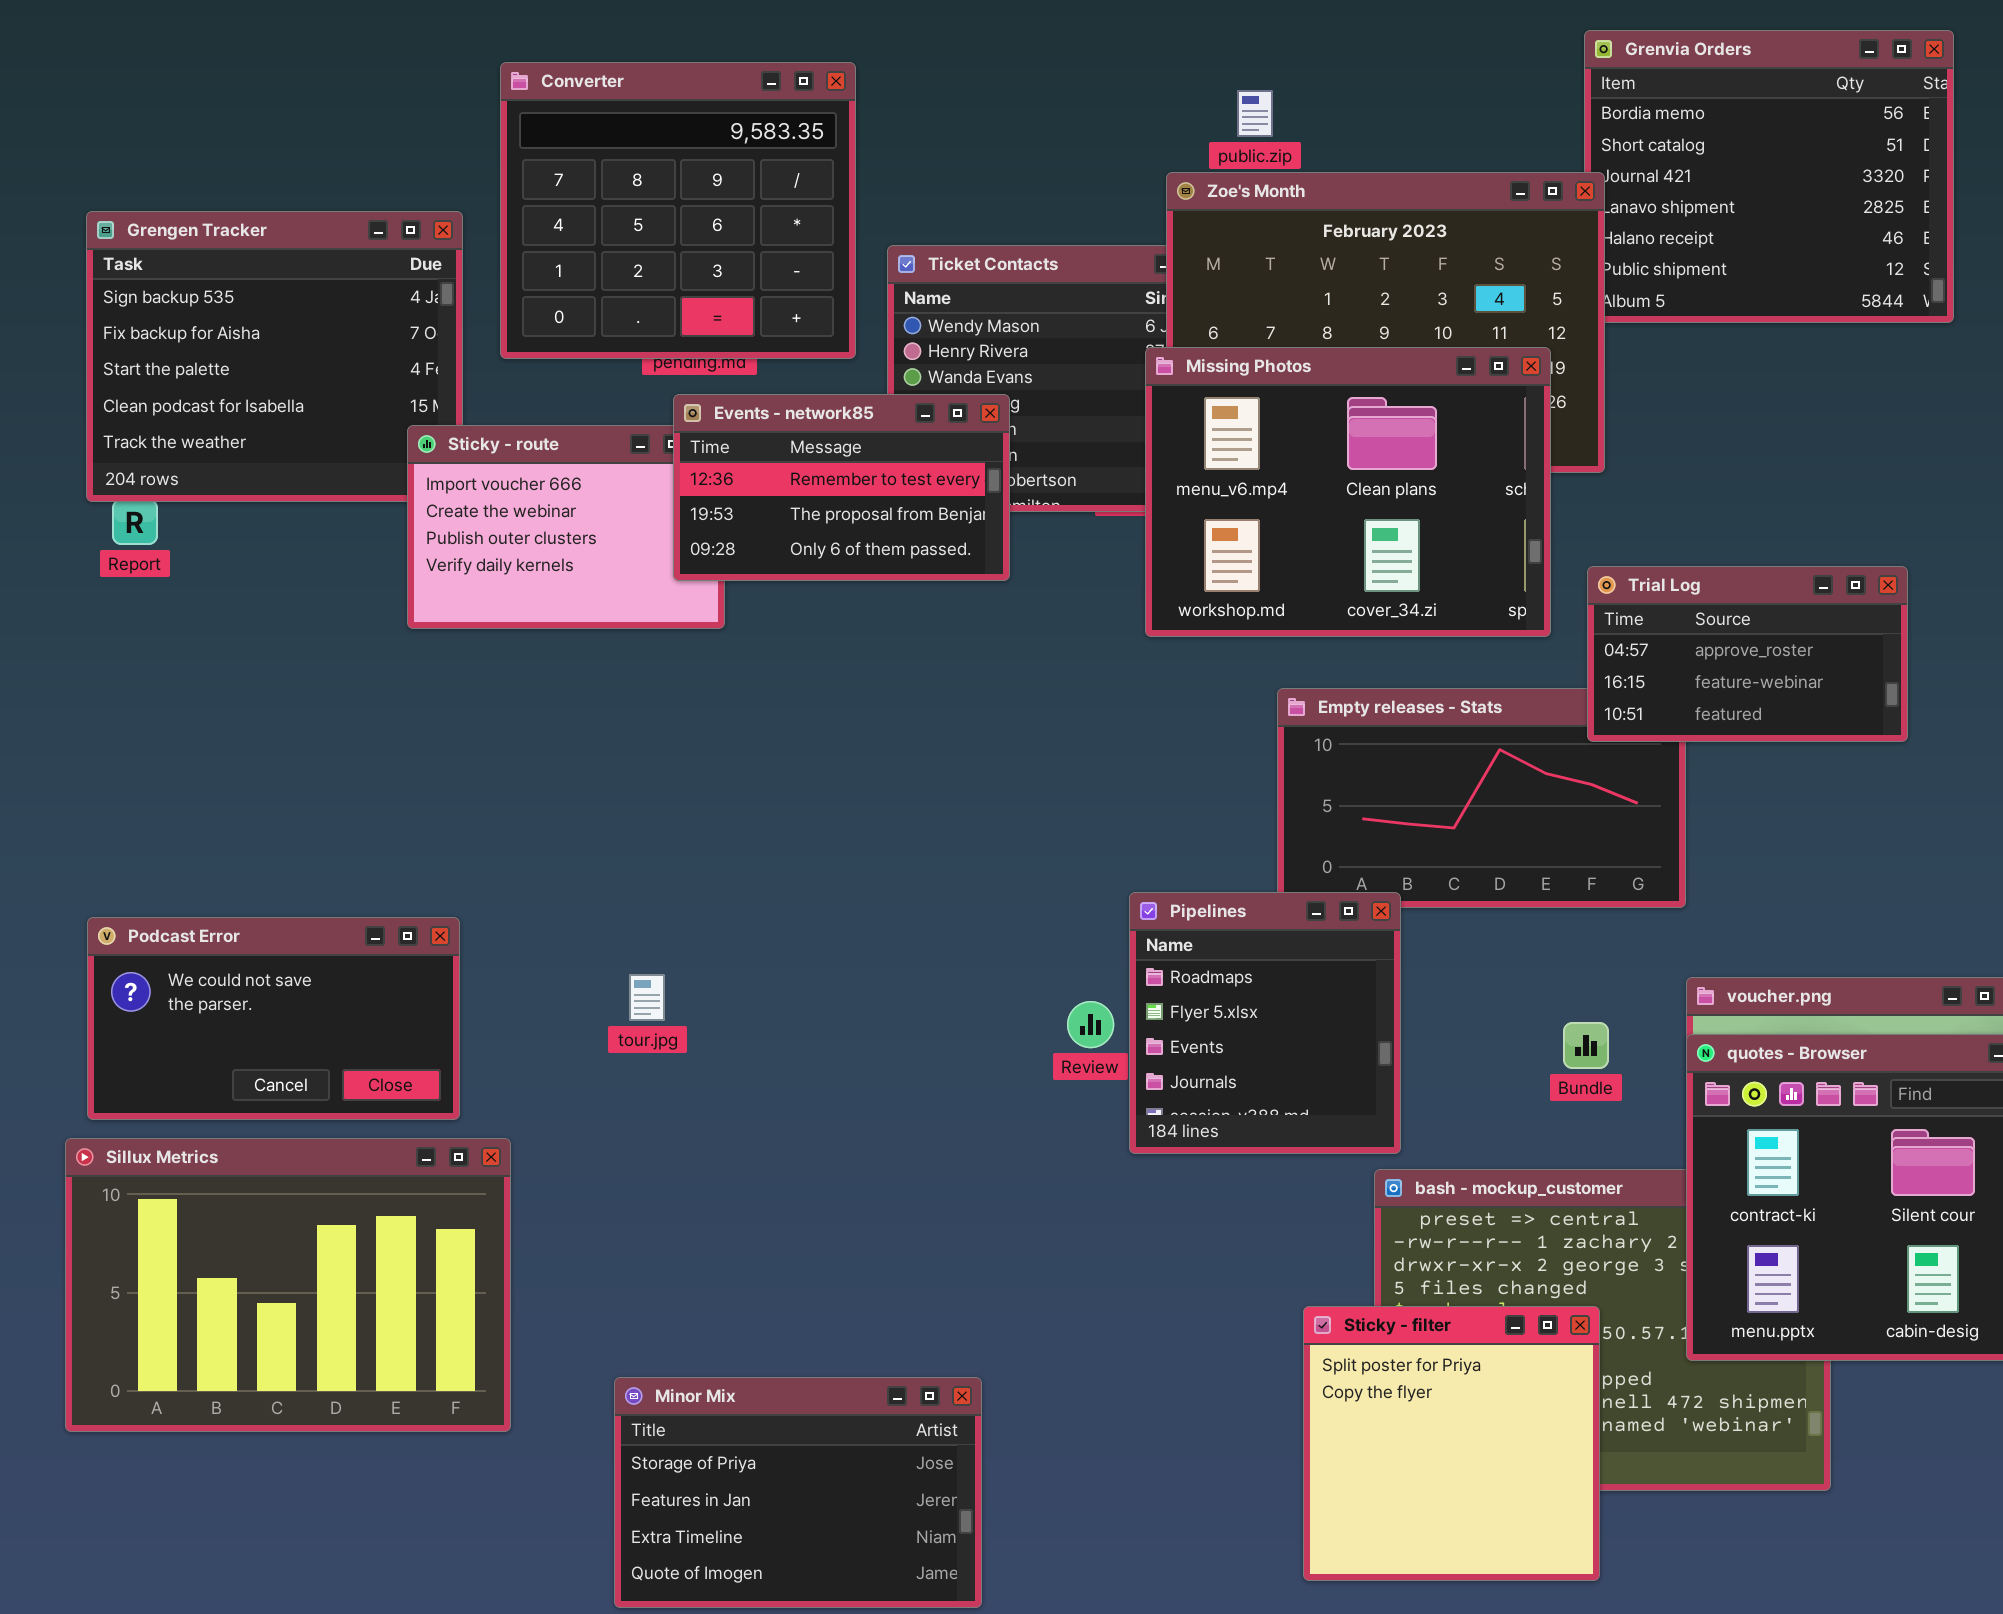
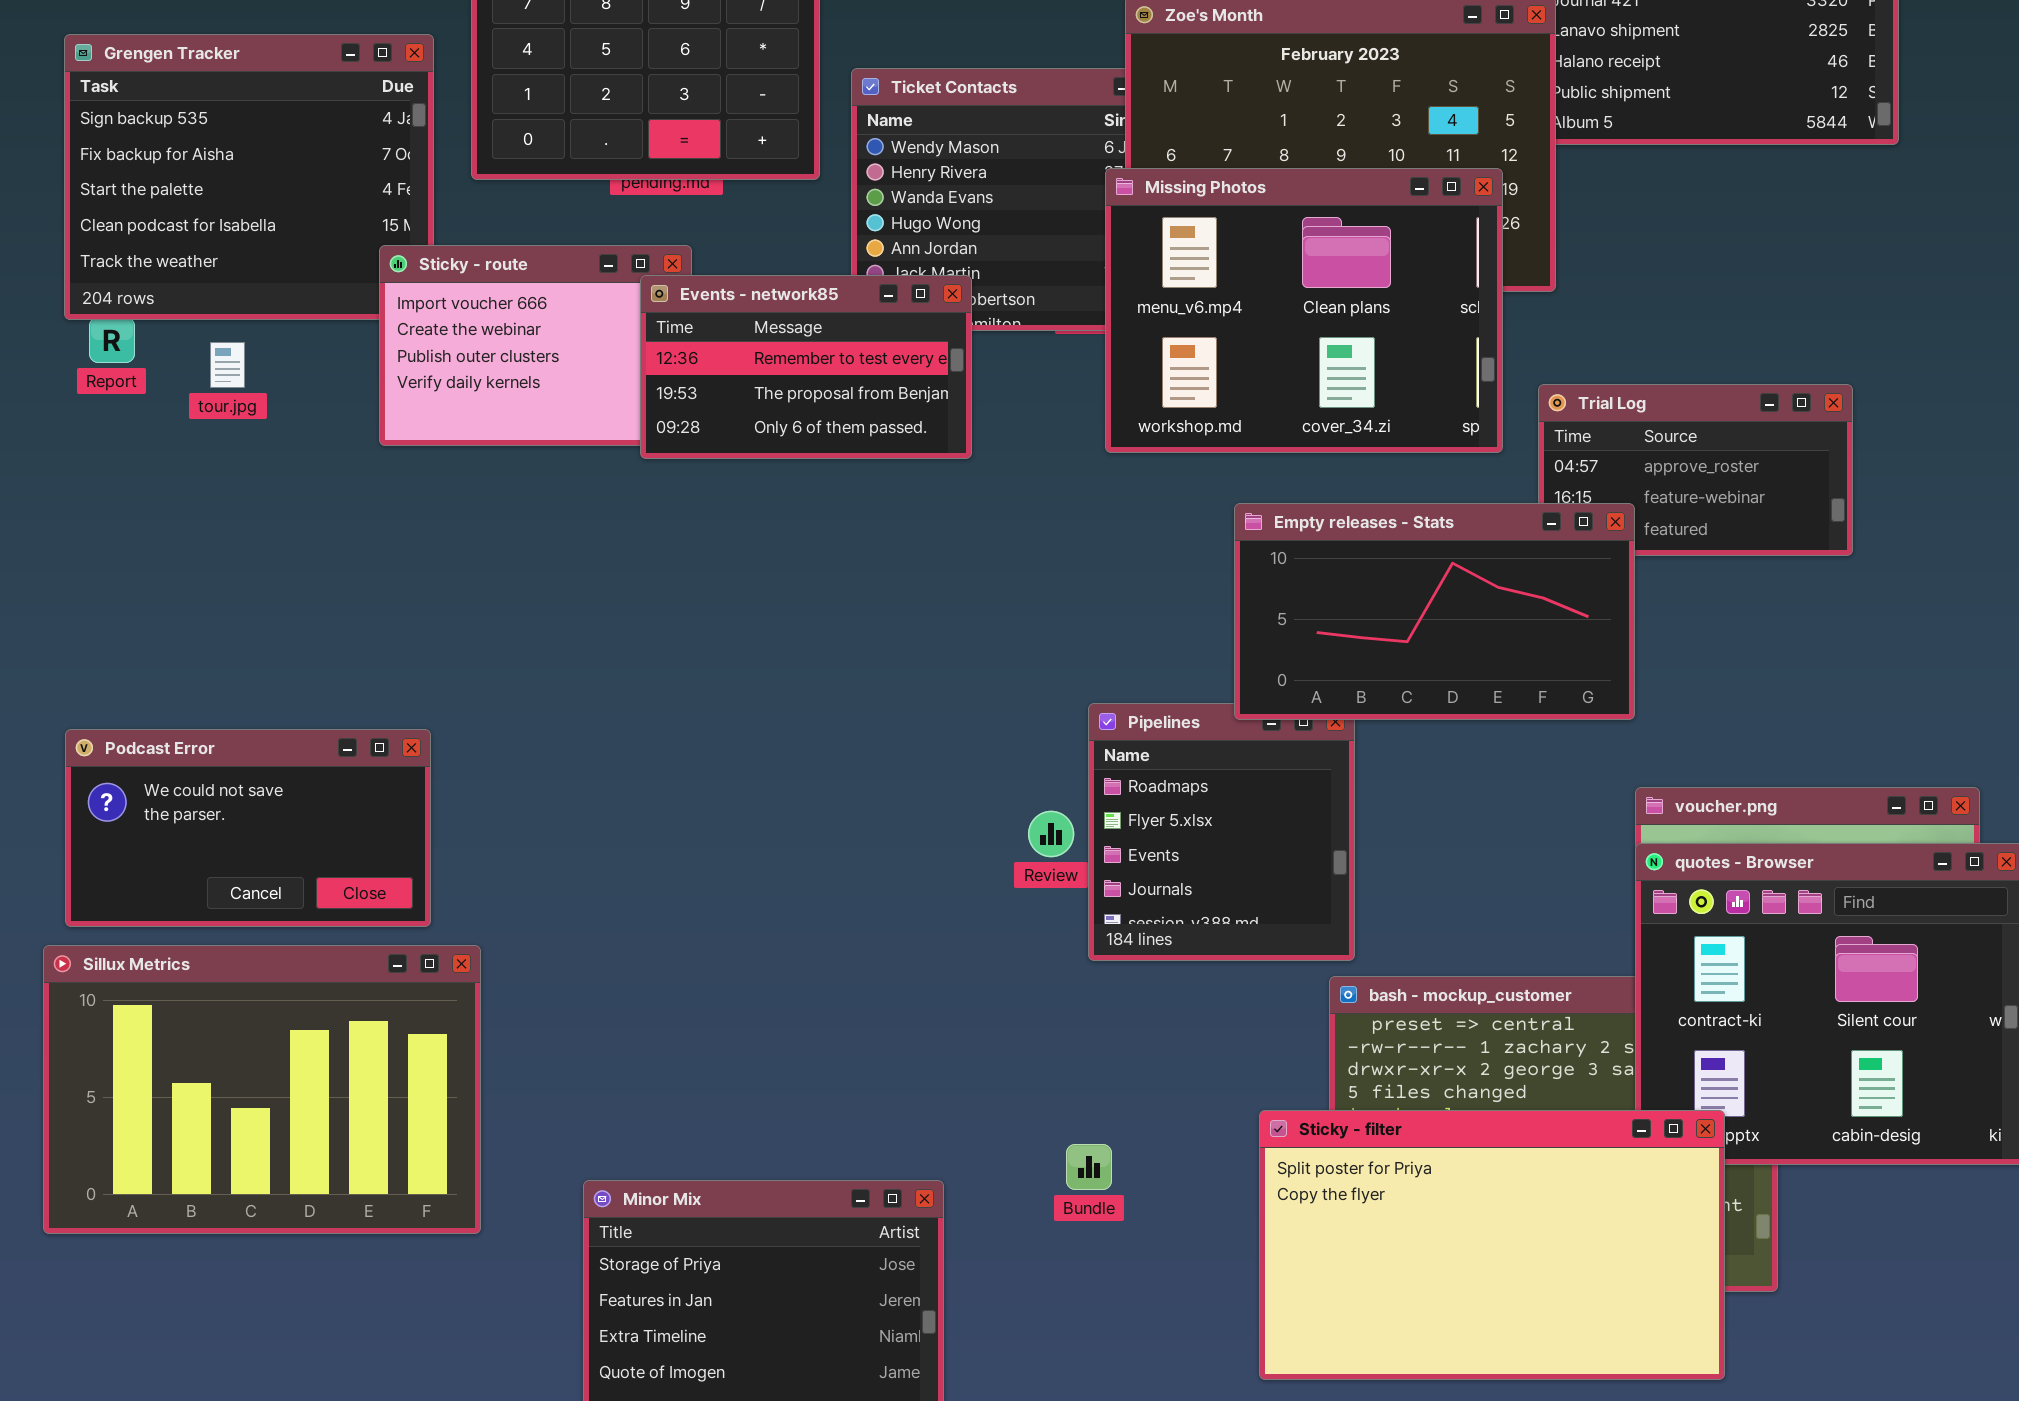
Events - network85: [673,394,1010,581] -> [640,275,972,459], moved
Empty releases - Stats: [1277,688,1686,908] -> [1234,503,1635,720], raised
tour.jpg: [629,974,665,1021] -> [210,342,245,388], moved
Bundle: [1563,1022,1609,1069] -> [1066,1144,1112,1190], moved
Sticky - filter: [1303,1306,1600,1581] -> [1259,1110,1725,1380], resized

